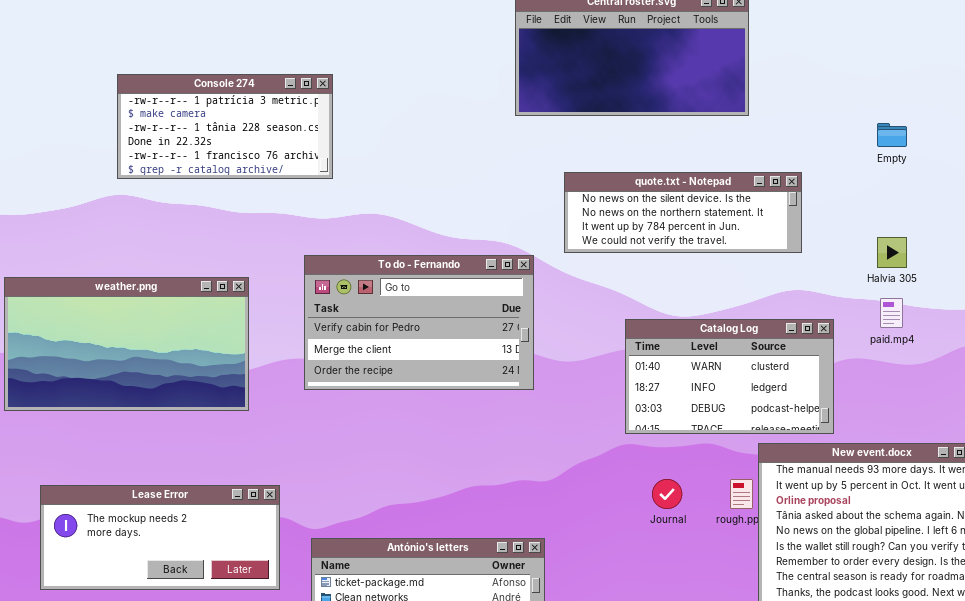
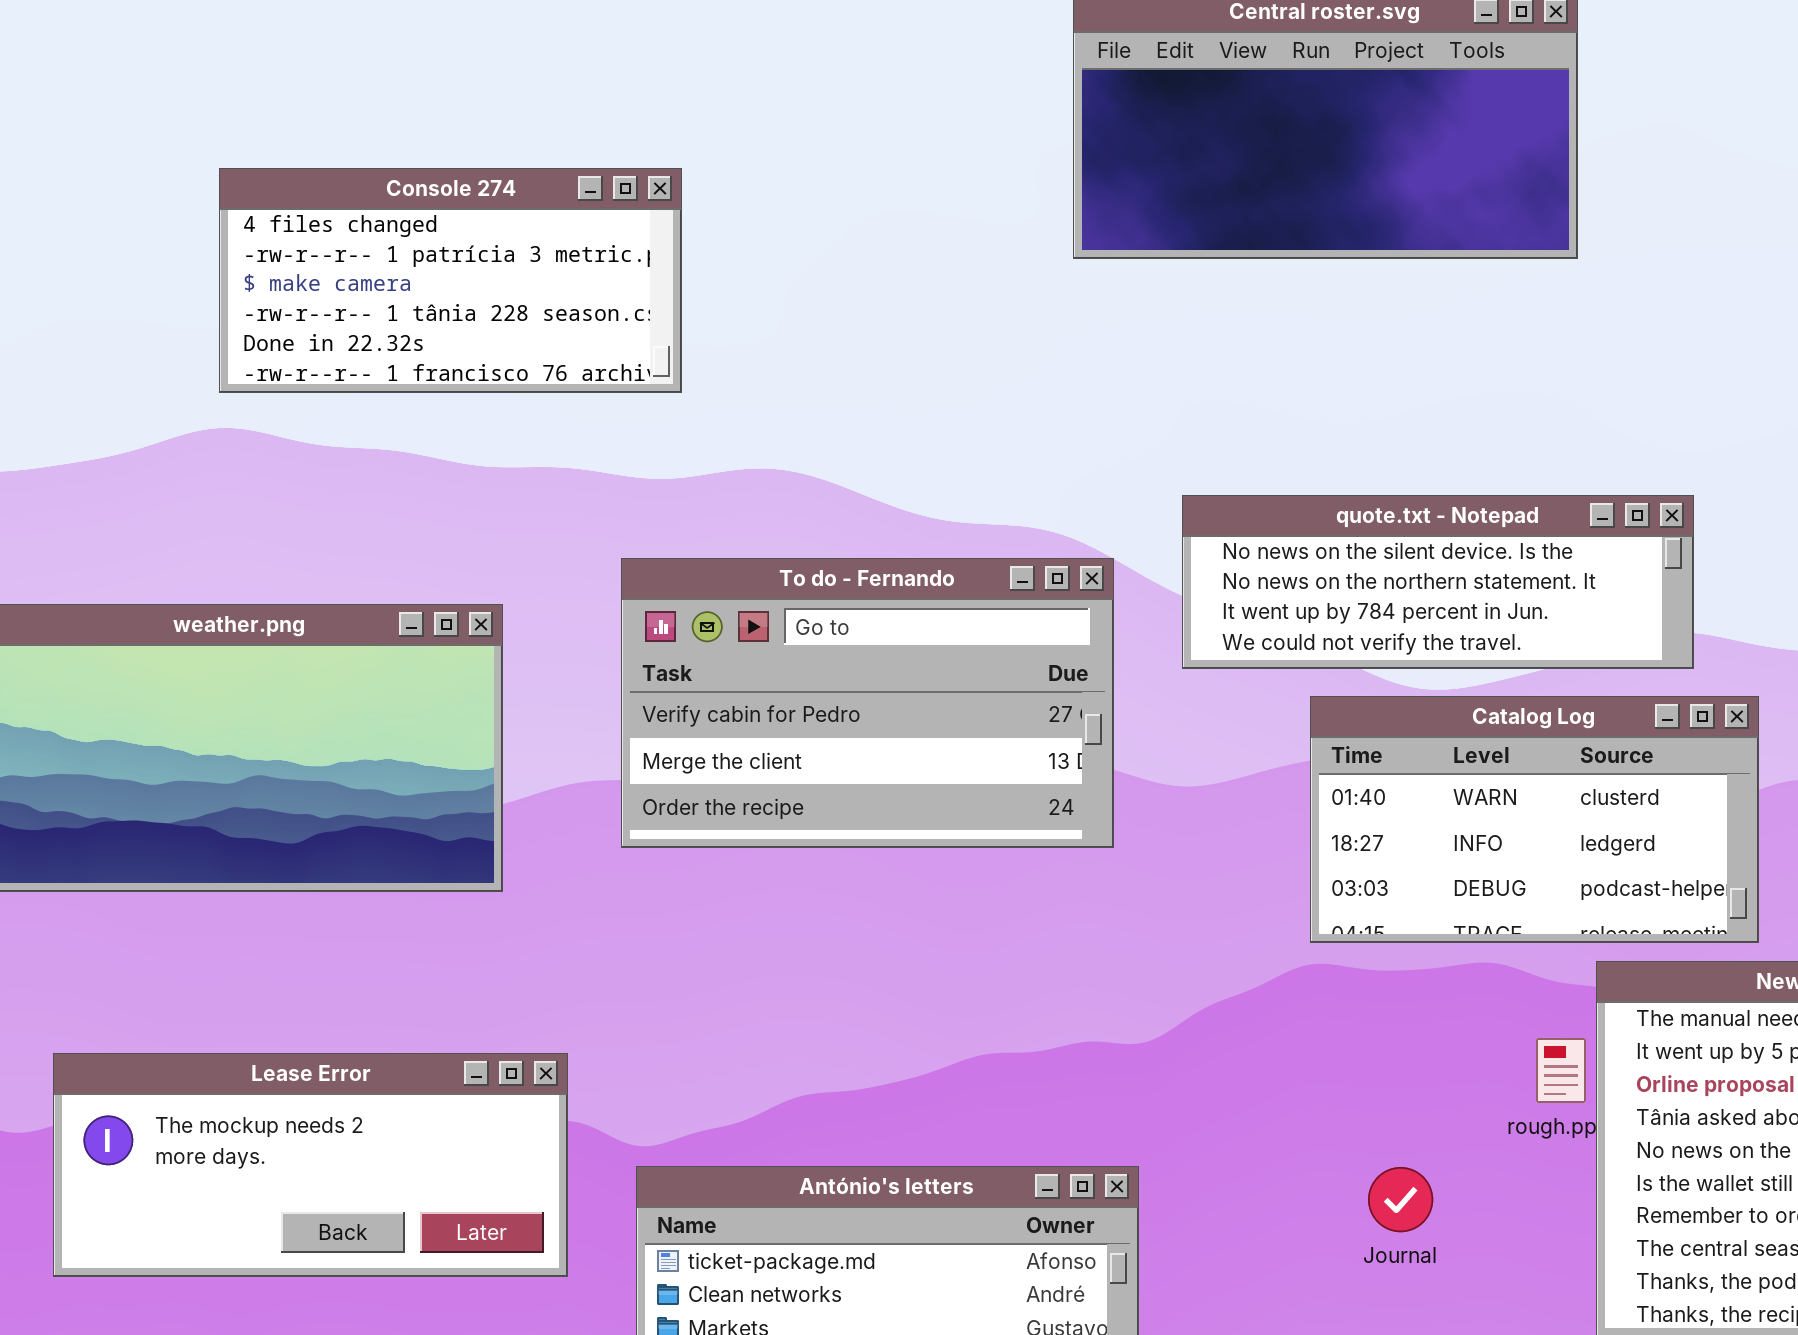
Console 274: [117,74,333,179] -> [219,168,682,393], scrolled up 1 row
quote.txt - Notepad: [564,172,802,253] -> [1182,495,1694,669], moved
Journal: [652,479,682,509] -> [1368,1167,1433,1232], moved

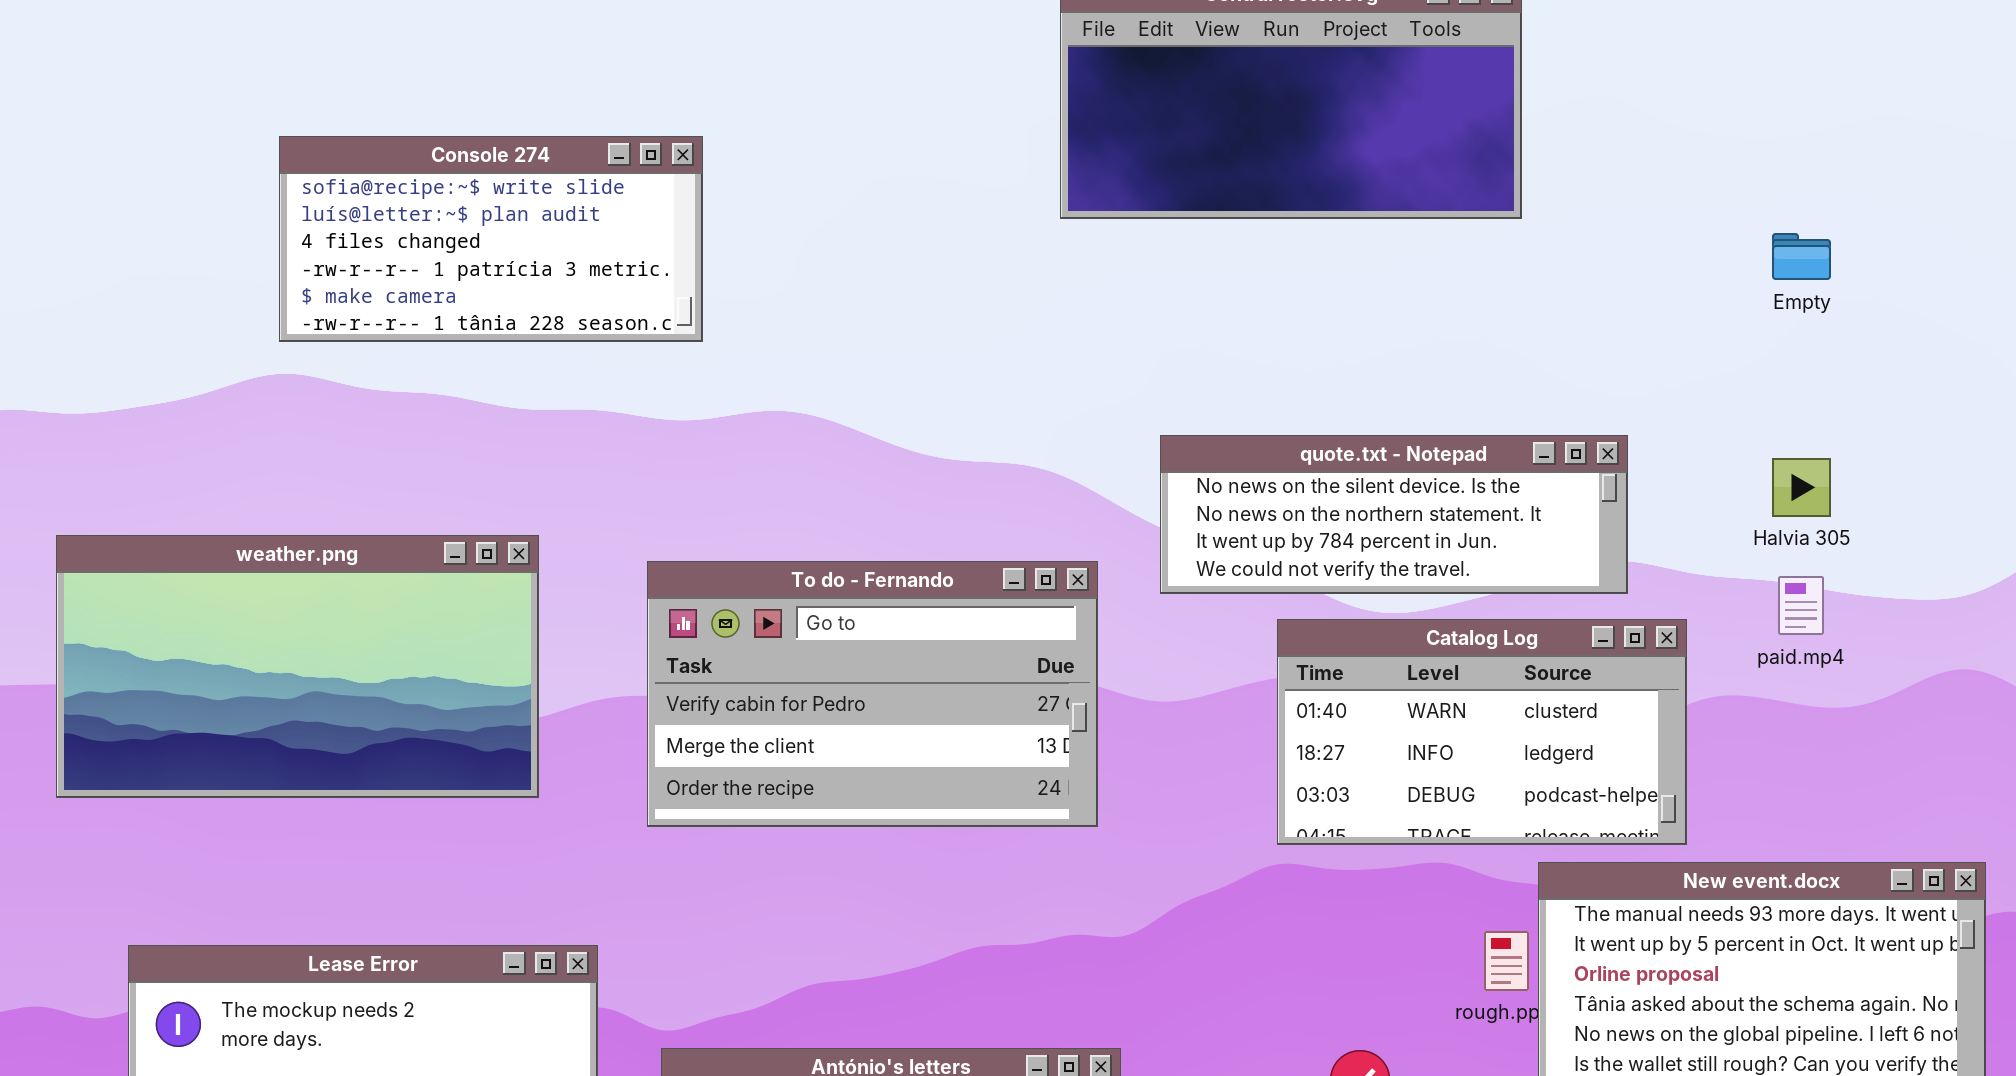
Console 274: [219,168,682,393] -> [279,136,703,342], scrolled up 2 rows
To do - Fernando: [621,558,1114,848] -> [647,561,1098,827], moved

